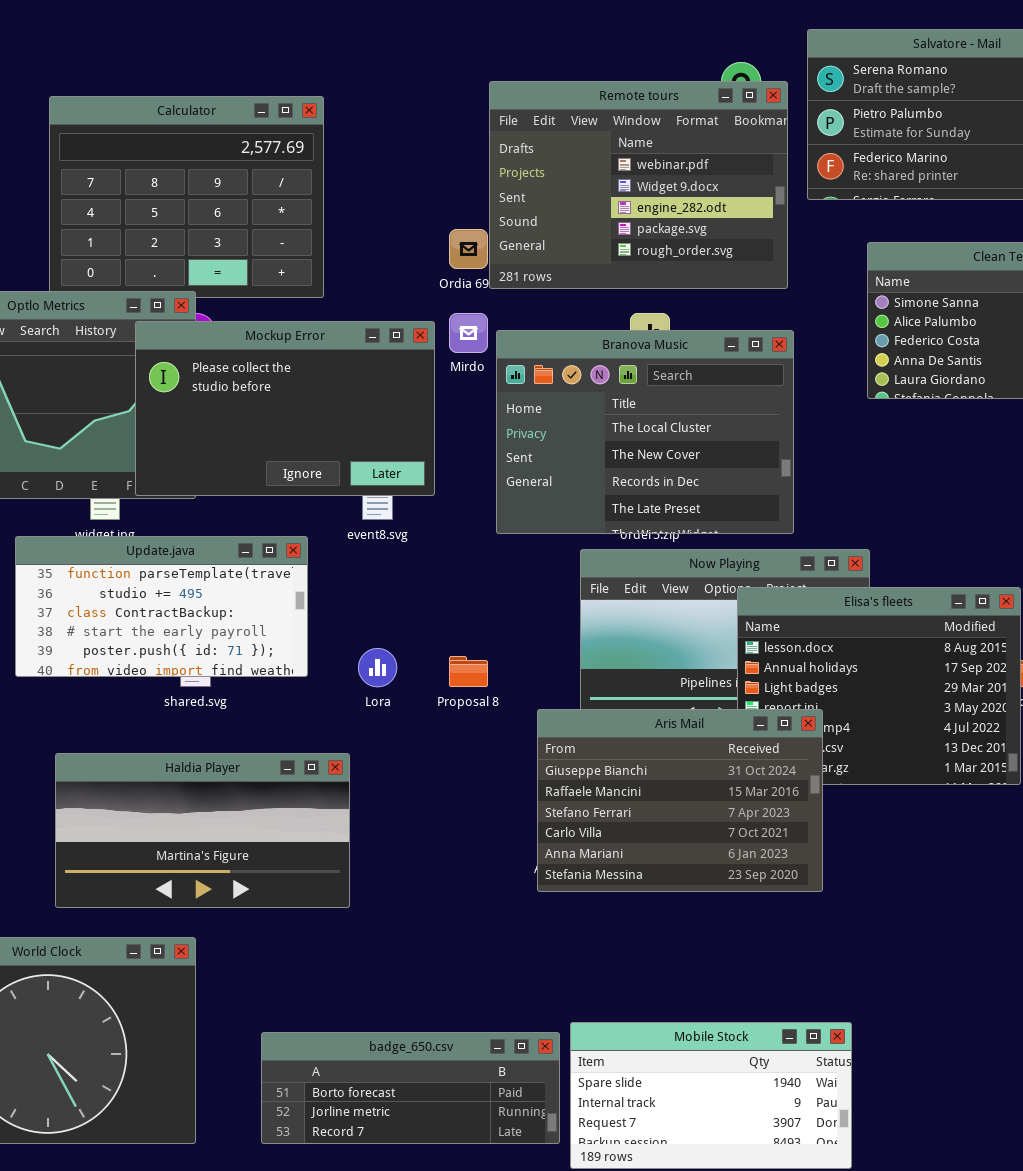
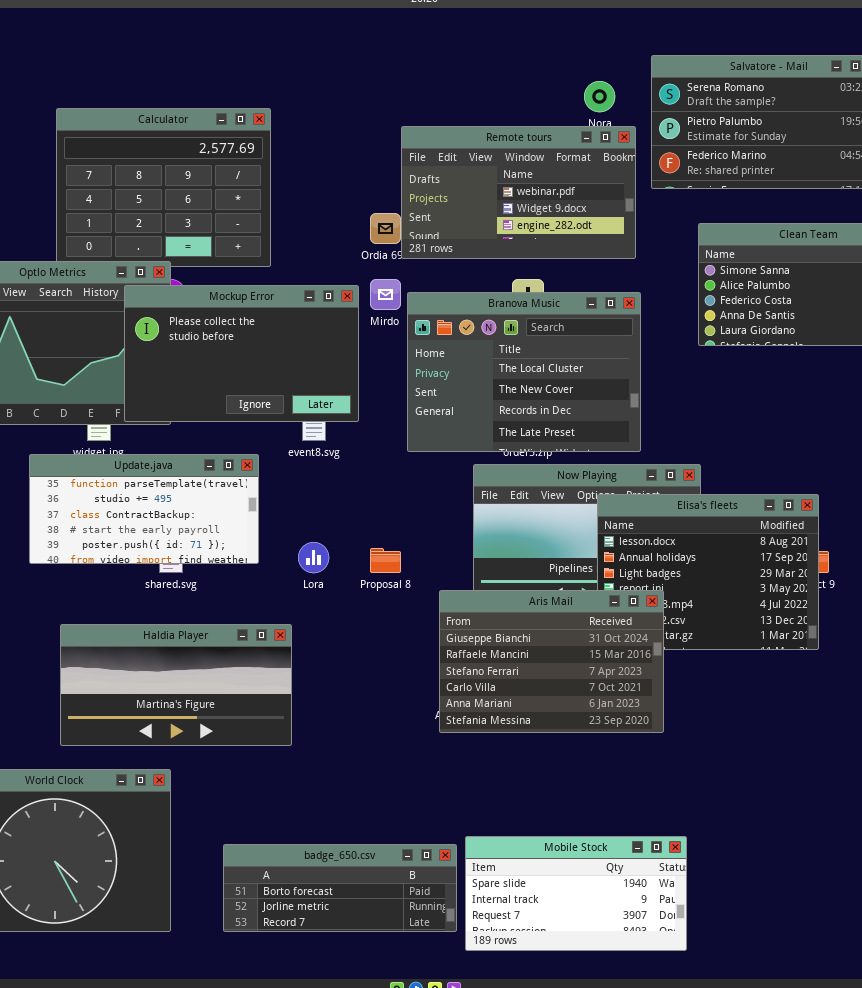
Remote tours: [489,81,788,289] -> [401,126,636,259], resized

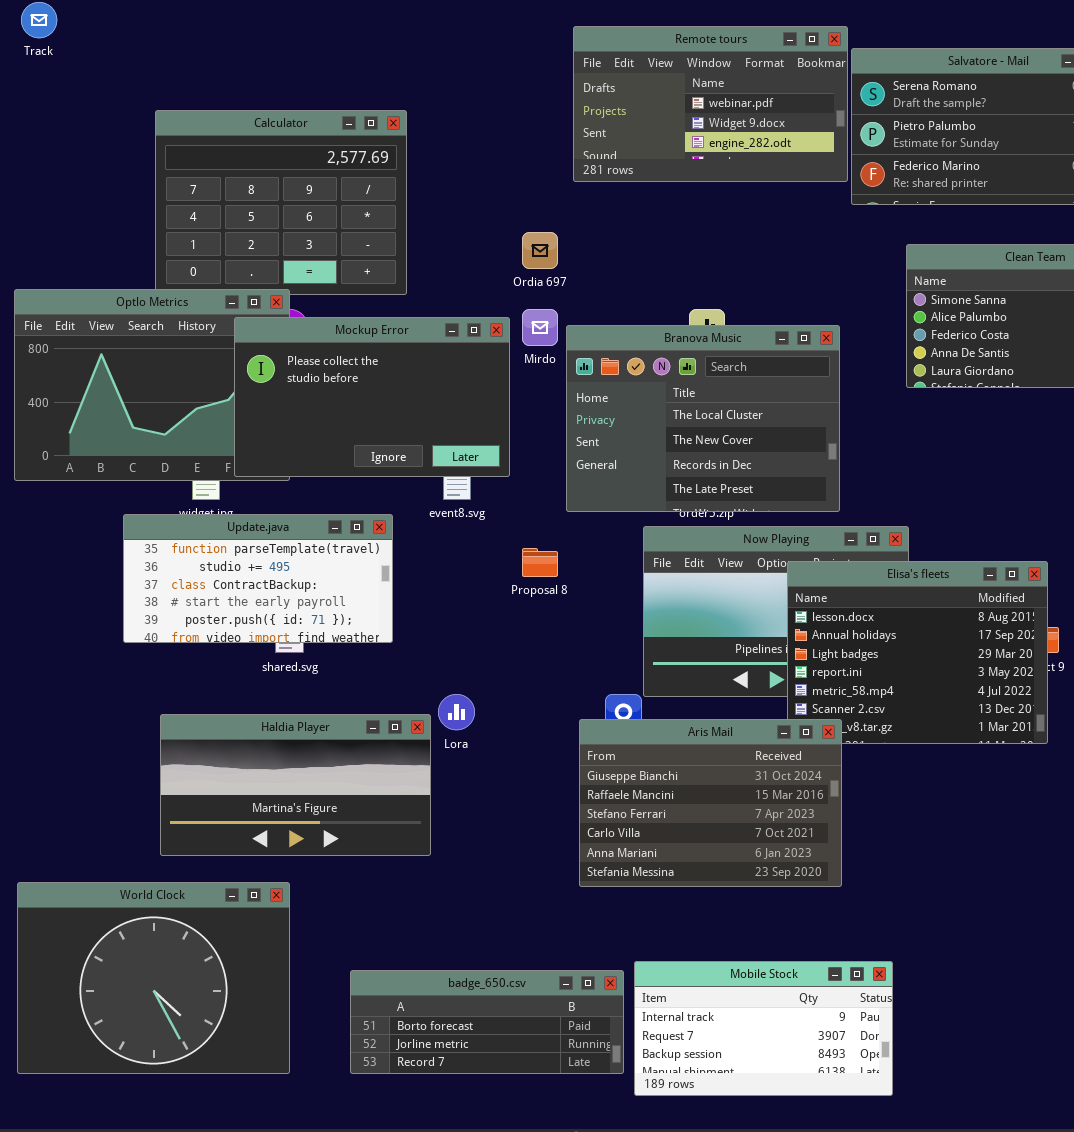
Remote tours: [401,126,636,259] -> [573,26,848,182], moved
Lora: [298,542,329,573] -> [438,694,475,730], moved
Proposal 8: [370,548,401,573] -> [522,548,558,577], moved
Aris Mail: [439,590,664,733] -> [579,719,842,887], moved
Mobile Stock: [465,836,687,951] -> [634,961,893,1096], scrolled down 1 row

